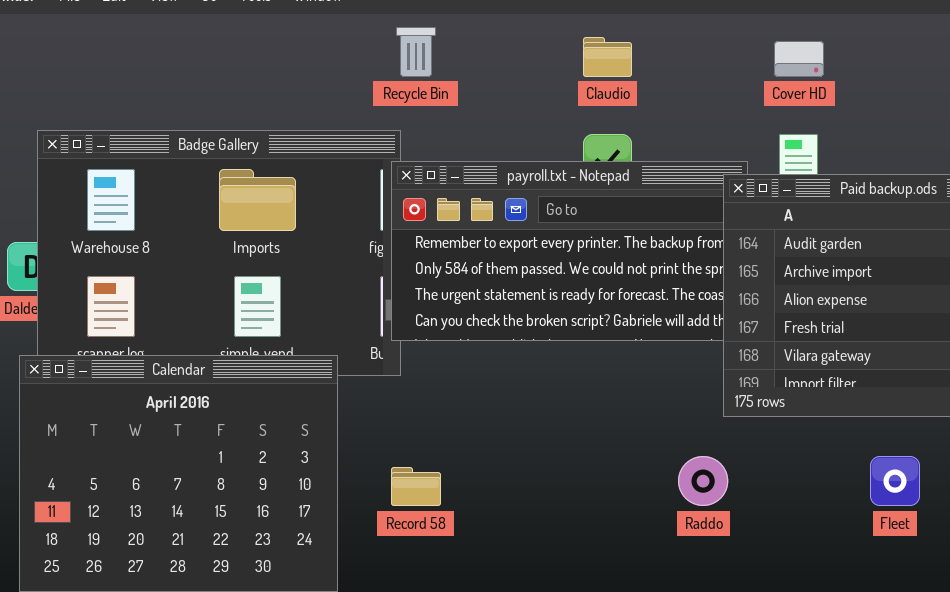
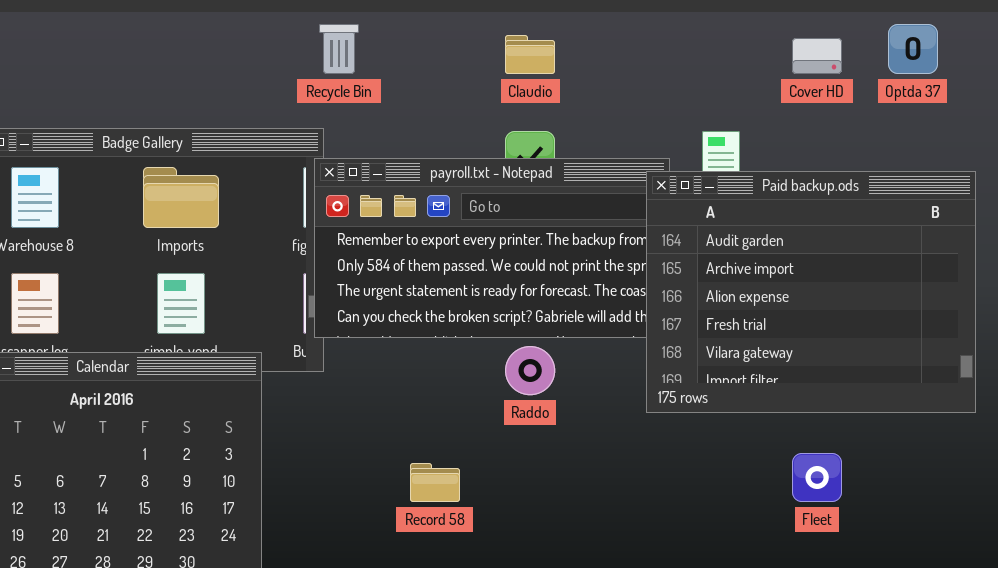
Cover HD: [774,41,824,77] -> [792,38,842,74], moved
Raddo: [678,456,728,506] -> [505,346,555,395], moved
Record 58: [391,467,441,506] -> [410,463,460,502], moved

